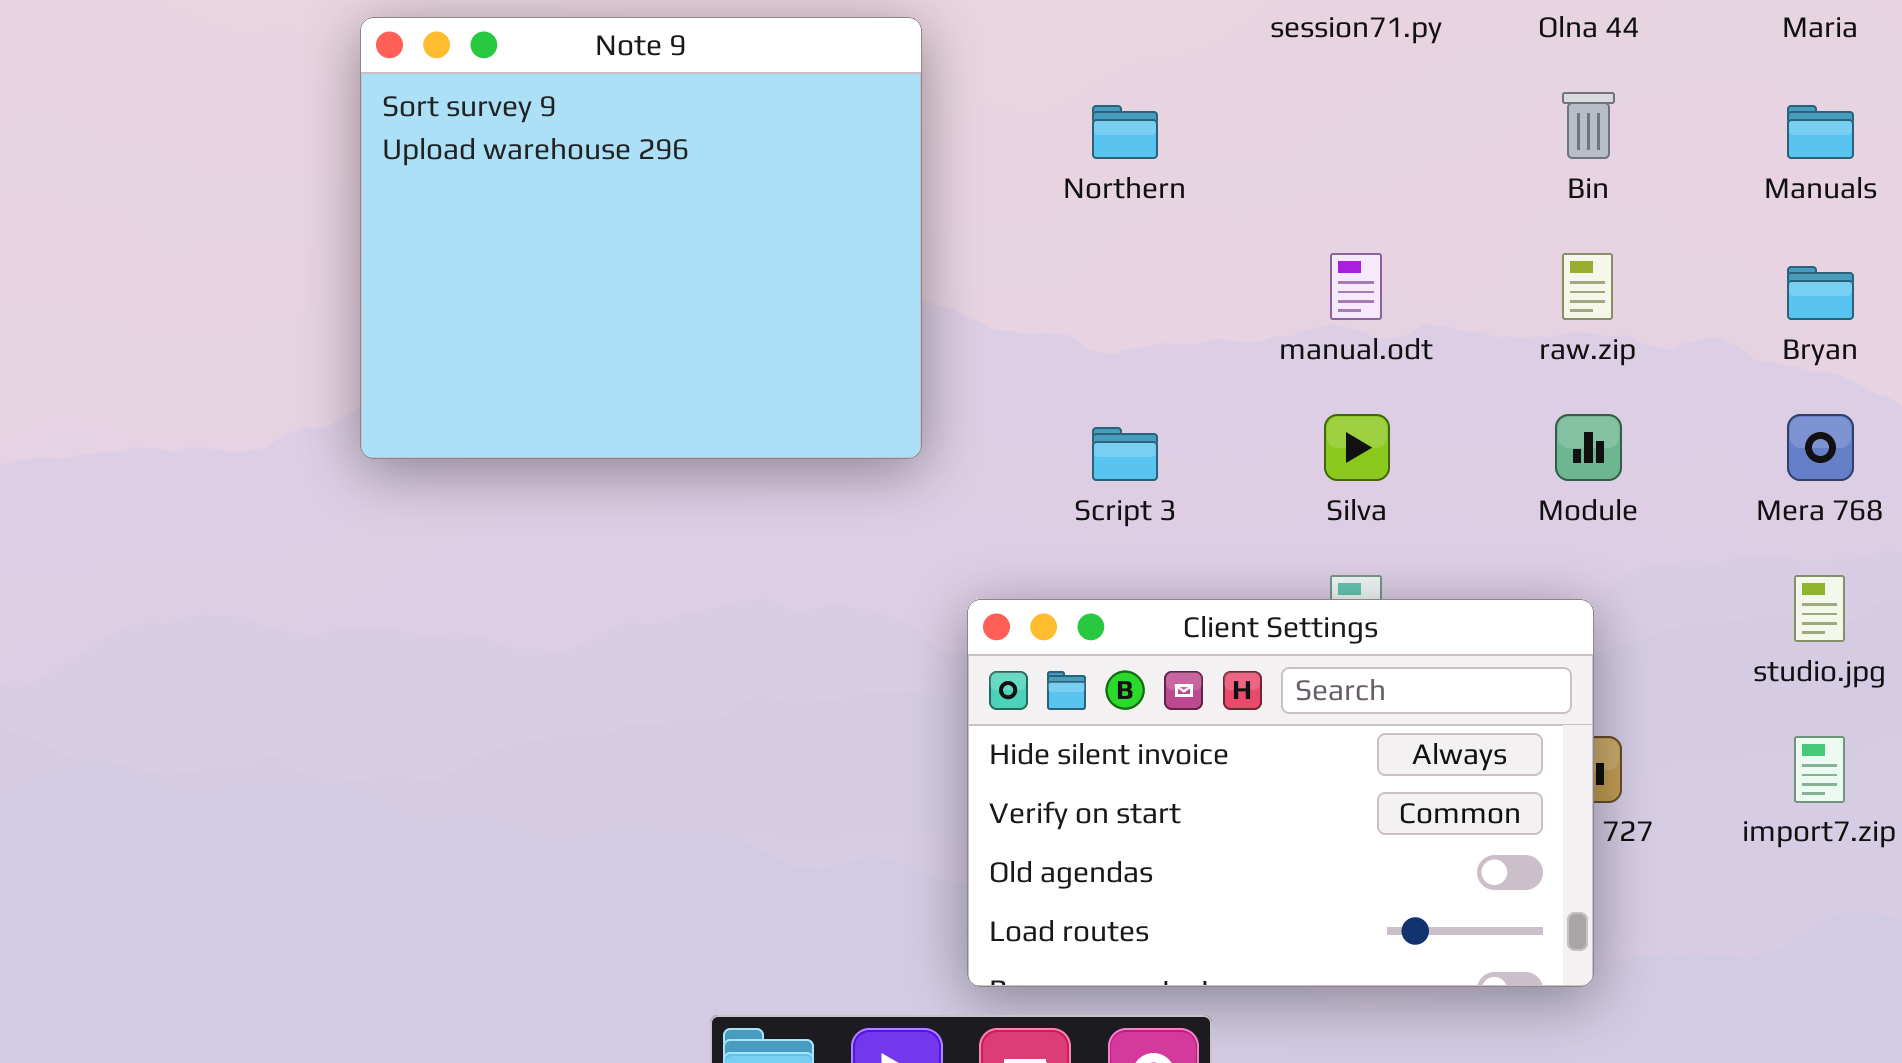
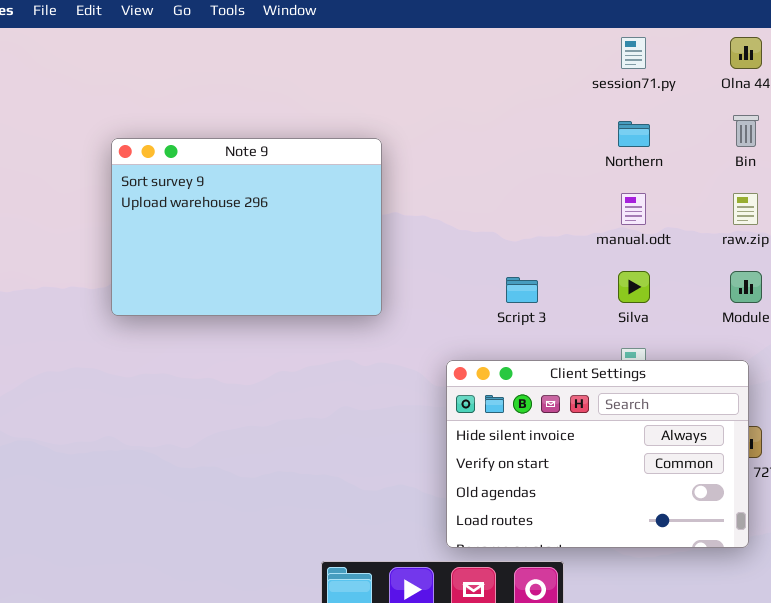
Note 9: [360,17,922,459] -> [111,138,382,316], moved, resized
Northern: [1092,105,1158,159] -> [618,121,650,147], moved

